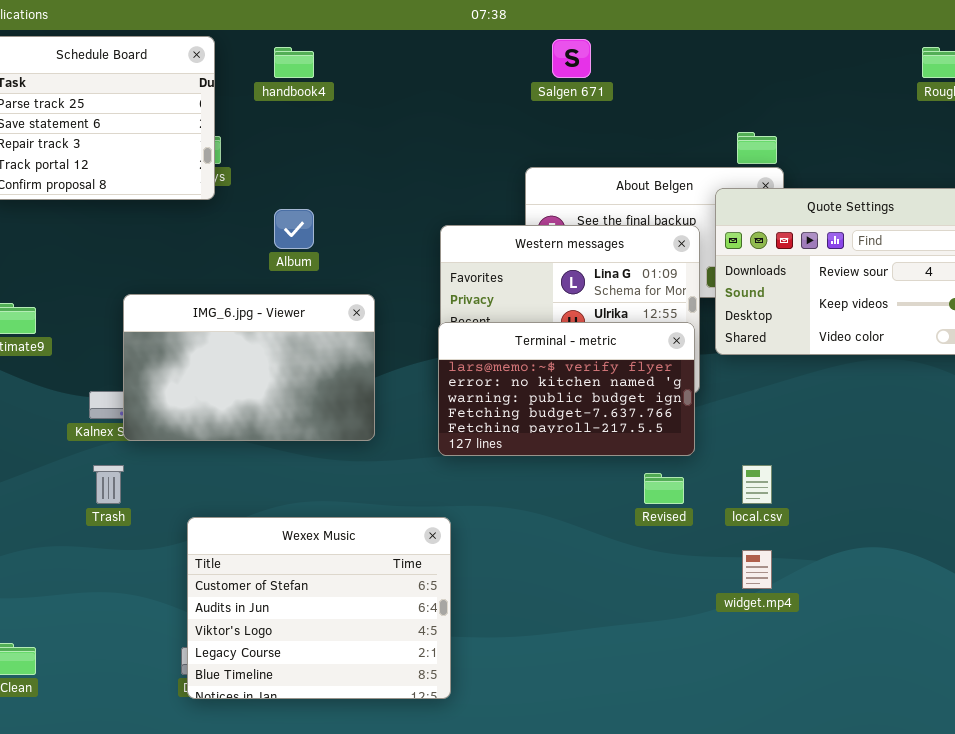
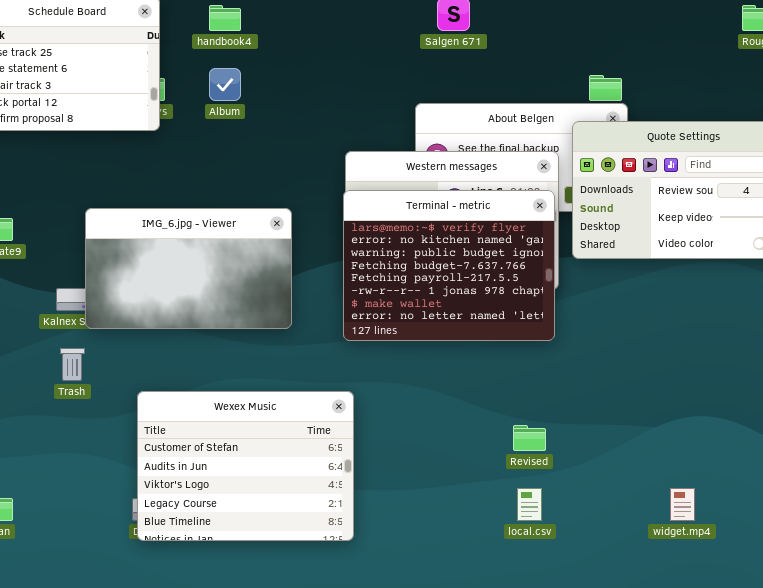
Album: [274,209,314,249] -> [209,68,241,101], moved
Terminal - metric: [438,322,695,456] -> [343,190,555,341], resized
local.csv: [742,465,772,504] -> [517,488,542,521], moved
Revised: [644,473,684,504] -> [513,425,546,451], moved
widget.mp4: [742,550,772,589] -> [670,488,695,521], moved

